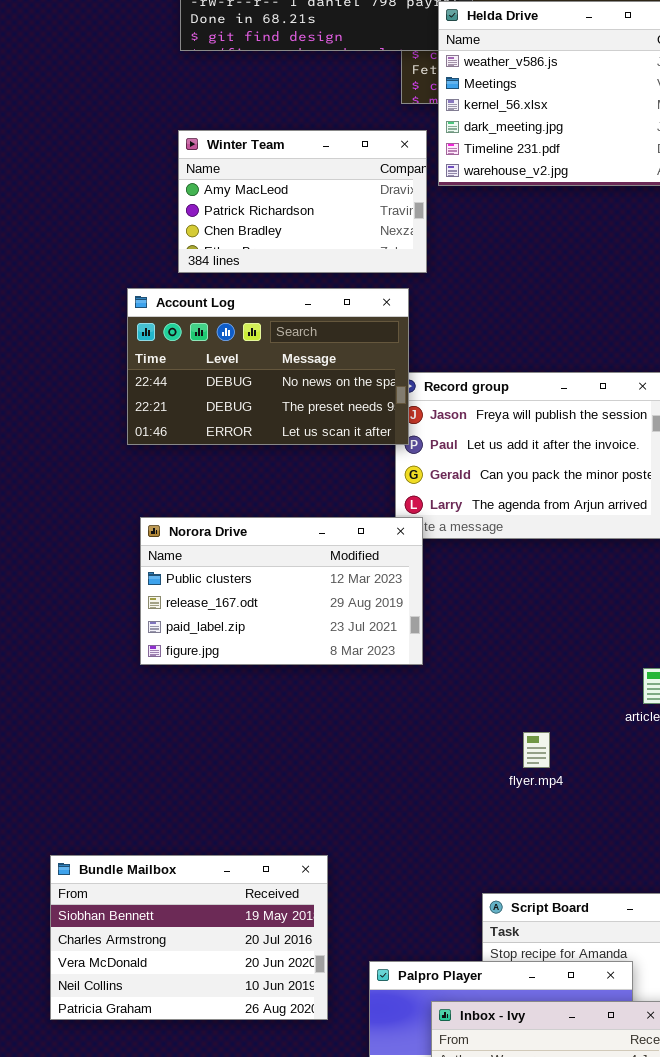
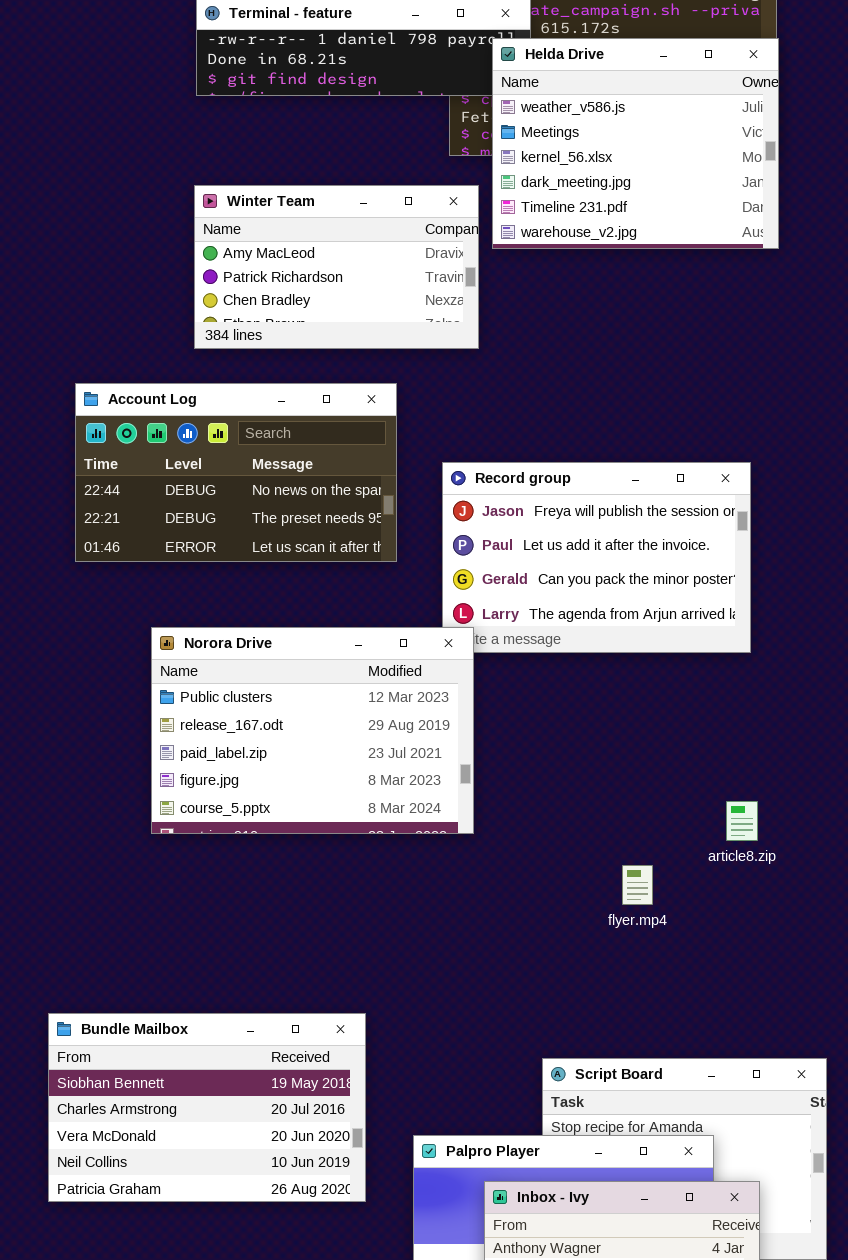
Account Log: [127,288,409,445] -> [75,383,397,562], moved
Norora Drive: [140,517,423,665] -> [151,627,474,834], resized
flyer.mp4: [523,732,550,768] -> [622,865,653,905], moved

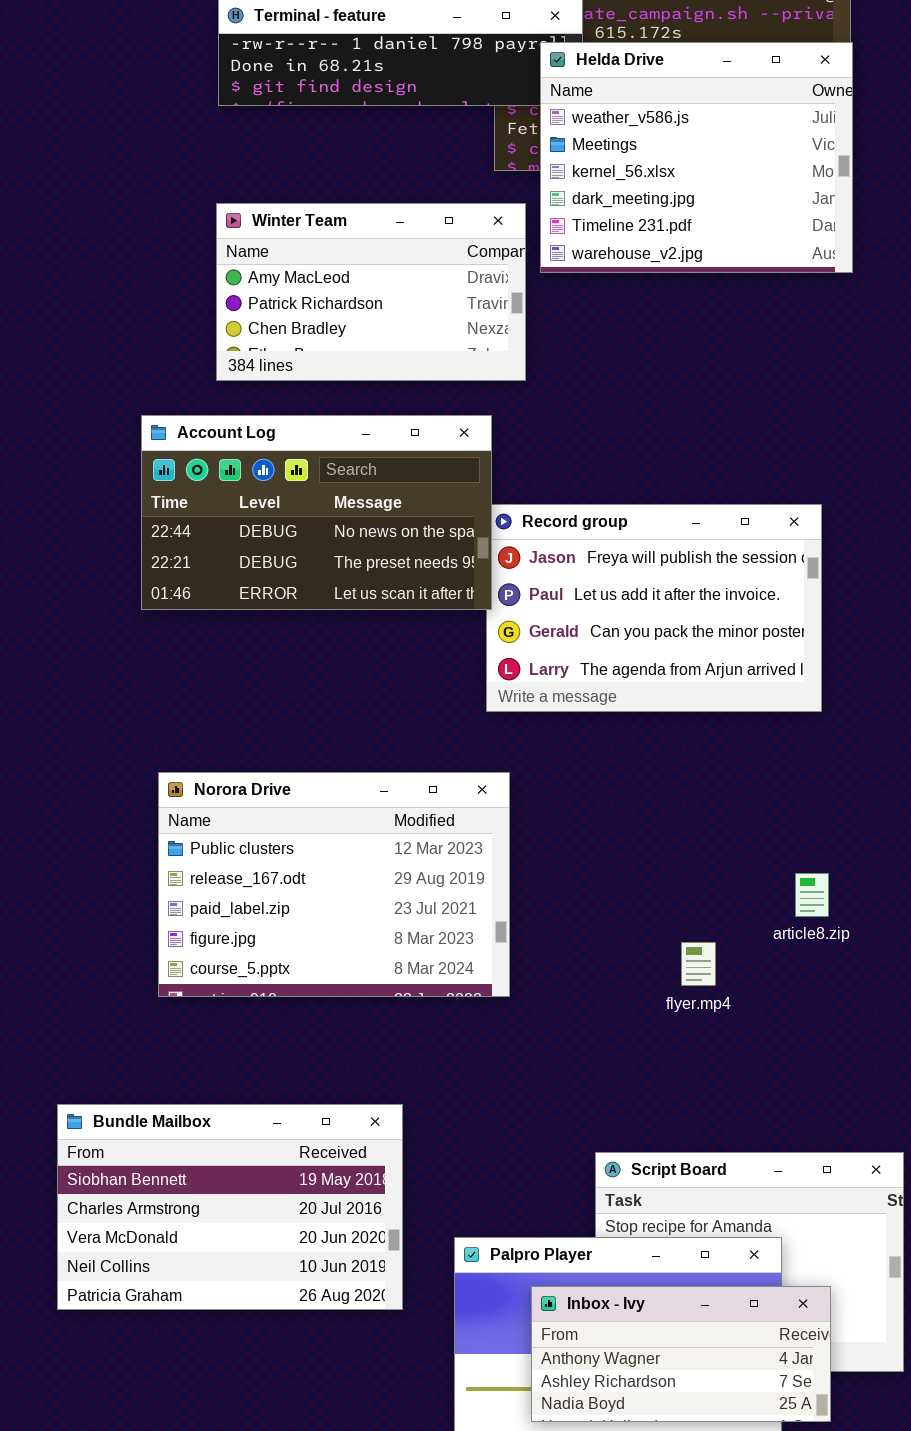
Account Log: [75,383,397,562] -> [141,415,492,610], moved
Norora Drive: [151,627,474,834] -> [158,772,510,997], moved

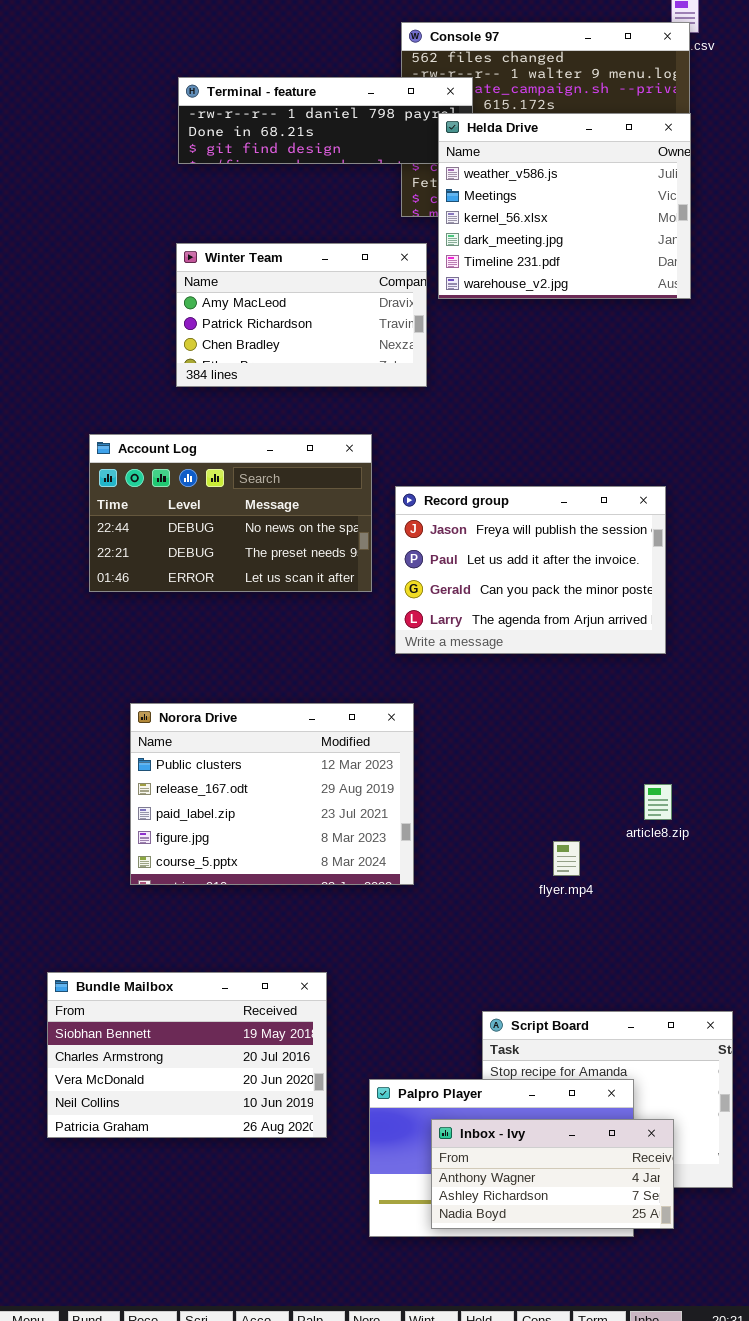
Account Log: [141,415,492,610] -> [89,434,372,592], moved

